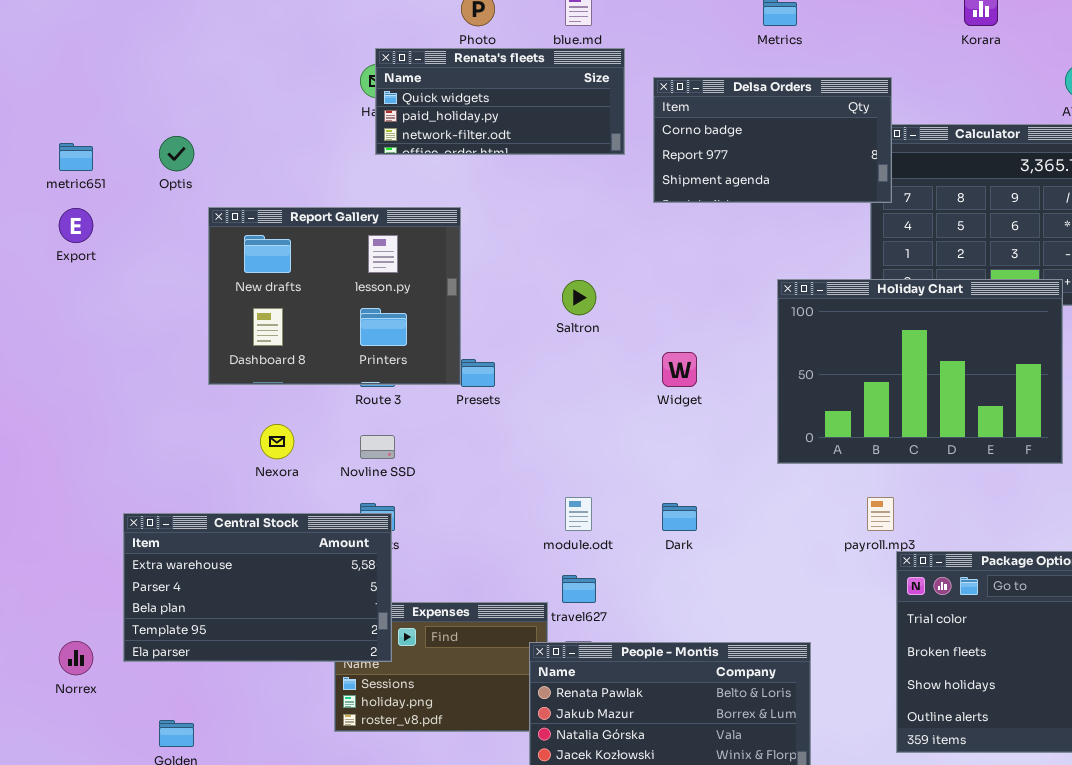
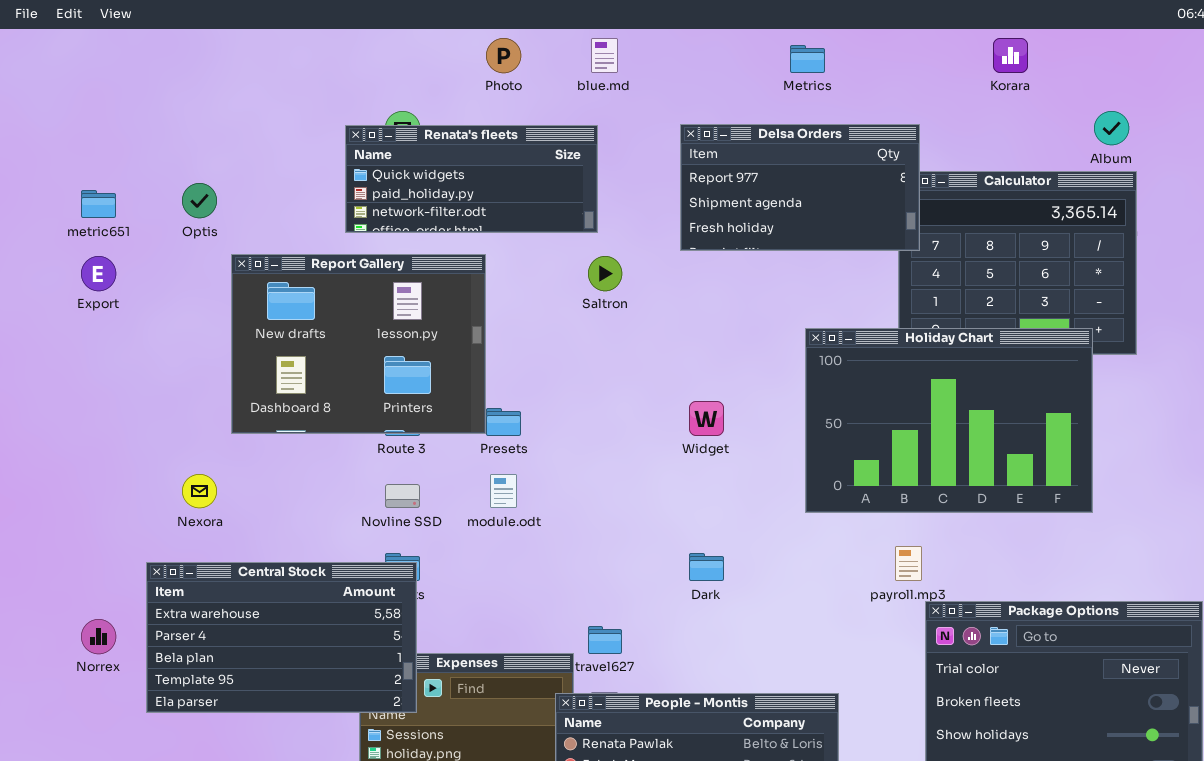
Renata's fleets: [375,48,625,155] -> [345,125,598,233], moved
Delsa Orders: [653,77,892,203] -> [680,124,920,251], scrolled down 1 row
Saltron: [562,280,596,315] -> [588,256,622,291], moved
Nexora: [260,424,294,459] -> [182,474,217,508], moved
module.odt: [565,497,592,531] -> [490,474,517,508], moved
Norrex: [59,641,93,675] -> [81,619,116,654], moved

